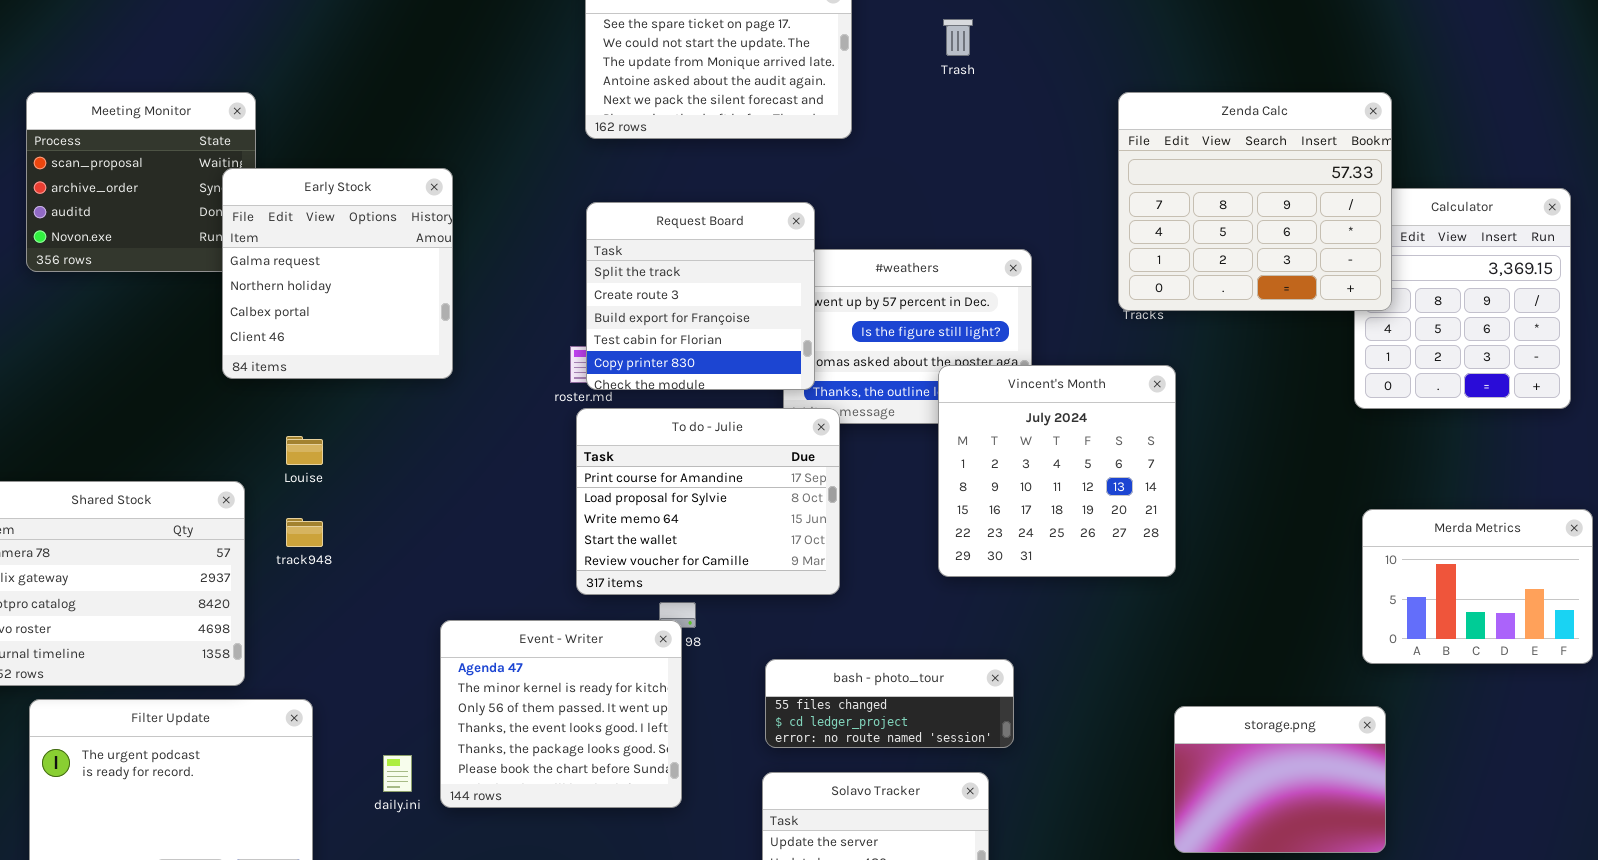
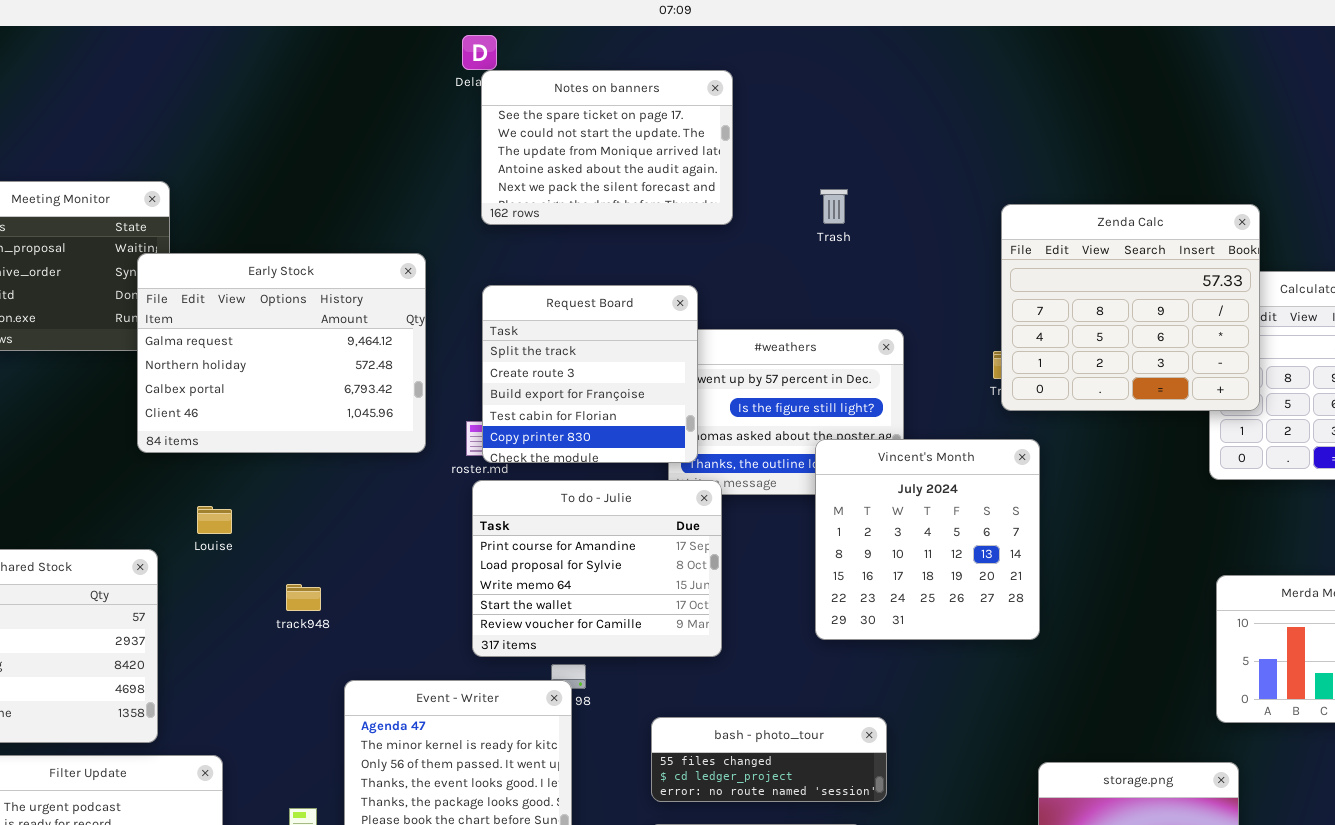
Trash: [943,19,973,56] -> [820,189,848,224], moved
Zenda Calc: [1118,92,1392,311] -> [1001,204,1260,411], moved
Early Stock: [222,168,453,379] -> [137,253,426,453], resized
track948: [286,518,323,547] -> [286,584,321,611], moved

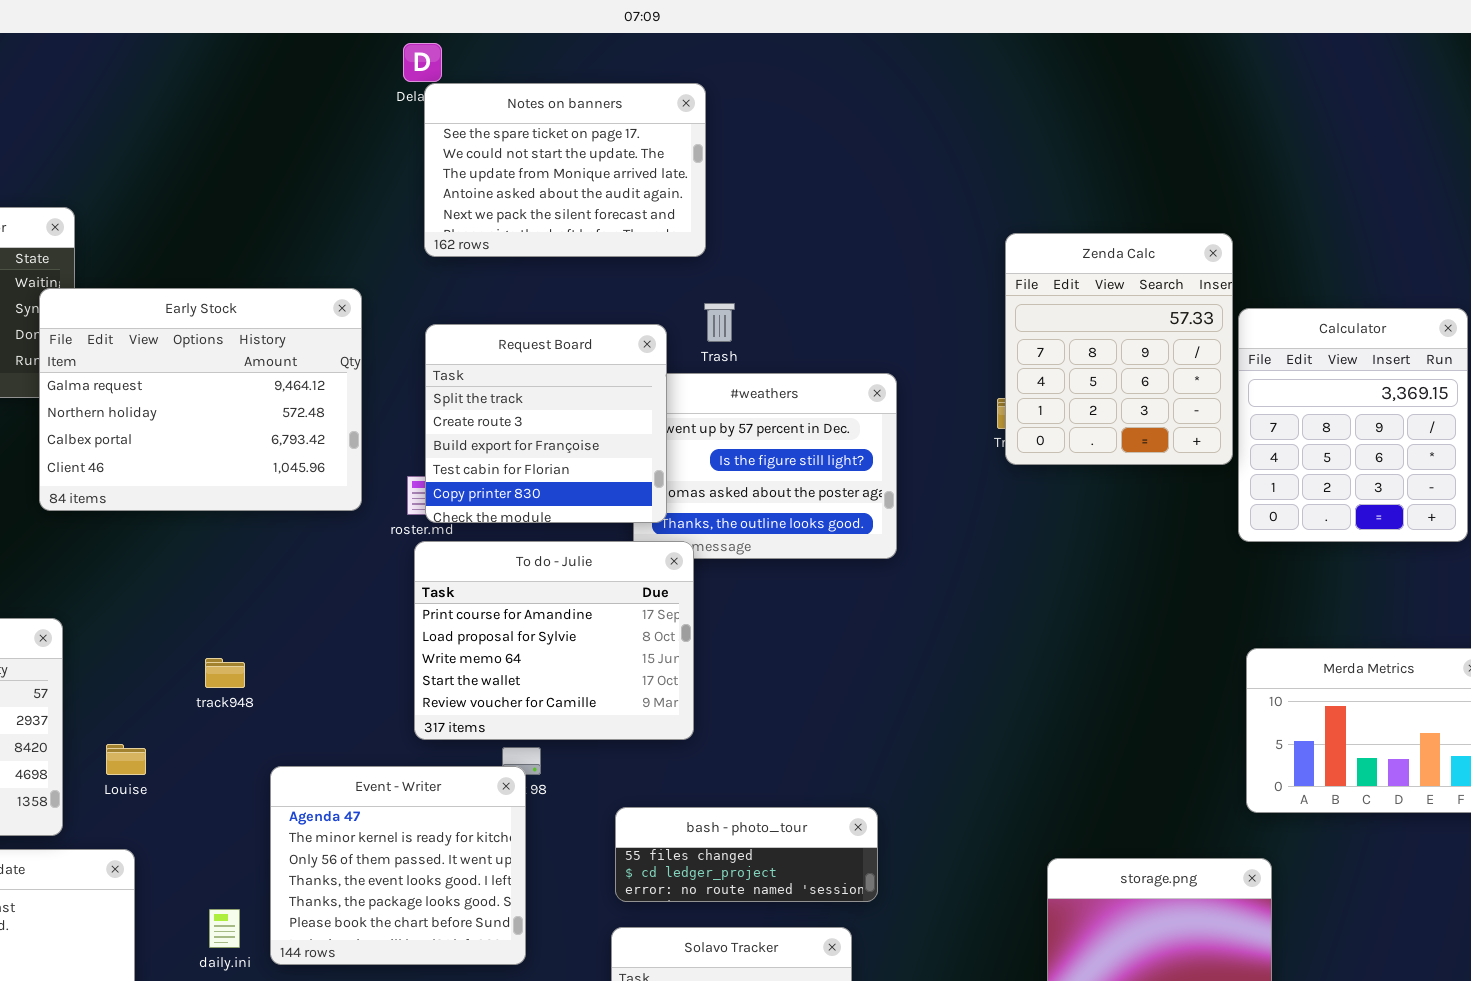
Trash: [820,189,848,224] -> [704,303,735,342], moved
Zenda Calc: [1001,204,1260,411] -> [1005,233,1233,465], resized
Vincent's Month: [815,439,1040,640] -> none, closed
Louise: [197,506,232,534] -> [106,744,146,775], moved

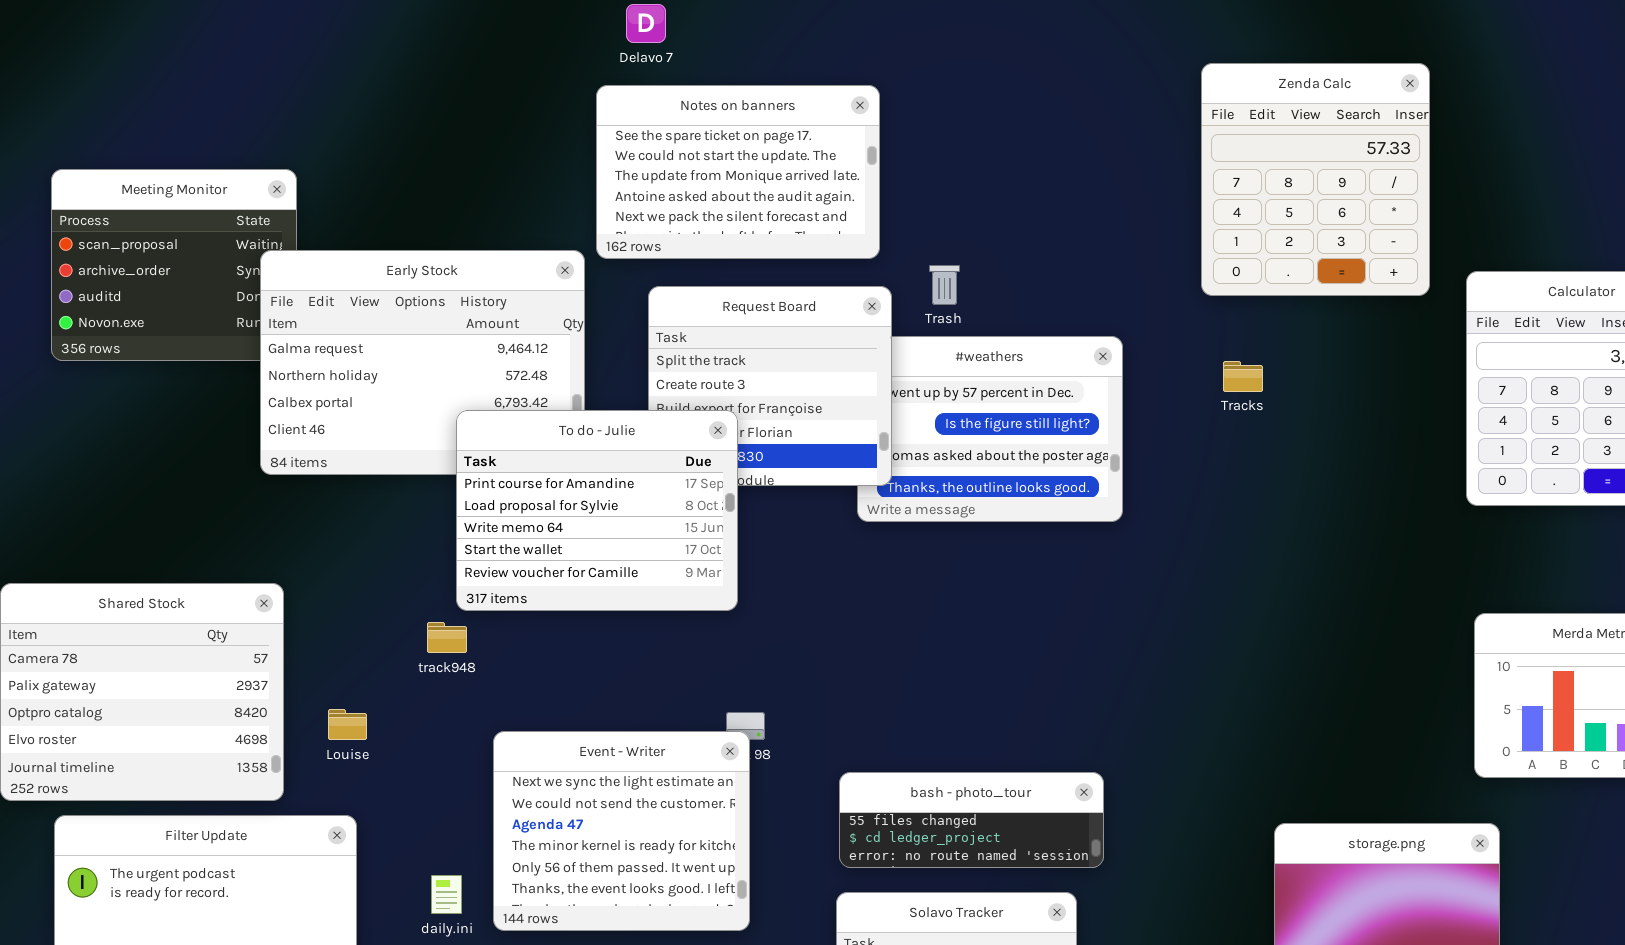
Notes on banners: [424,83,706,257] -> [596,85,880,259], moved
Zenda Calc: [1005,233,1233,465] -> [1201,63,1430,296], moved
To do - Julie: [414,541,694,740] -> [456,410,738,611], moved
Event - Writer: [270,766,526,965] -> [493,731,750,931], scrolled up 2 rows

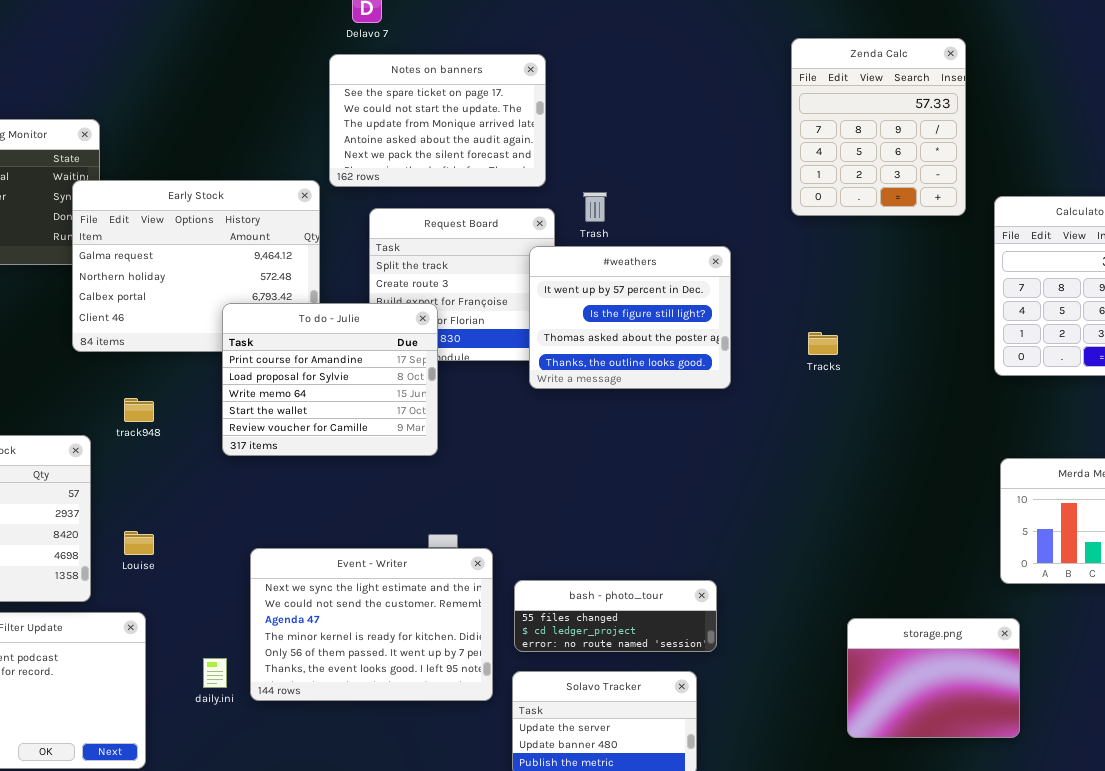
#weathers: [857,336,1123,522] -> [529,246,731,389], raised
Tracks: [1223,361,1263,392] -> [808,332,838,355], moved
track948: [427,622,467,653] -> [124,398,154,422], moved
Event - Writer: [493,731,750,931] -> [250,548,493,701], resized

